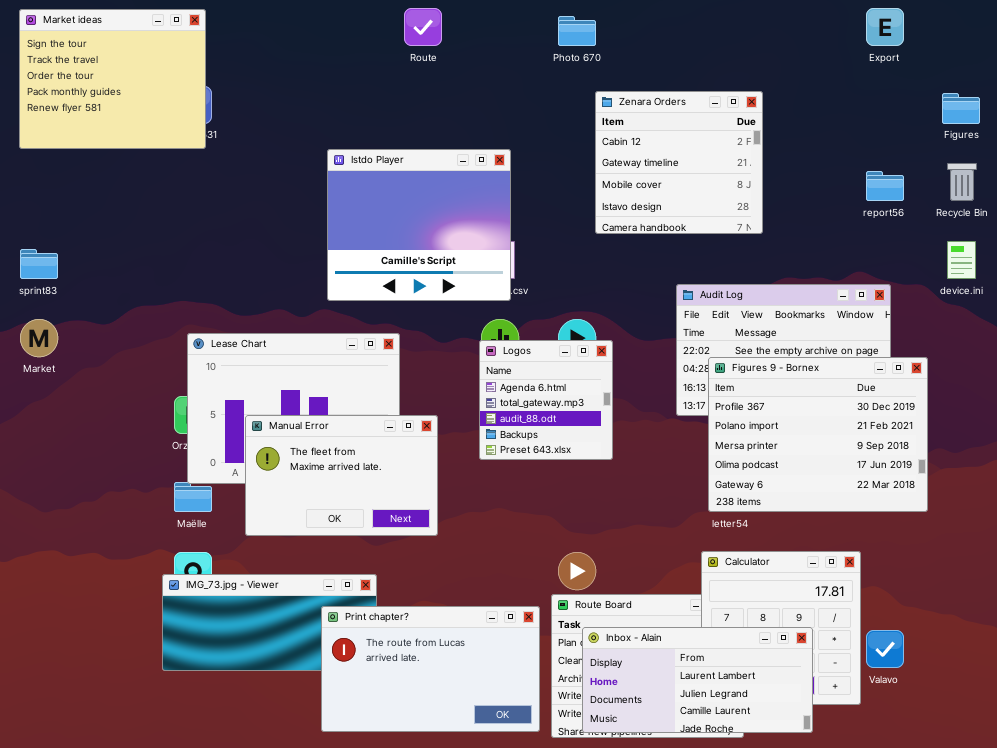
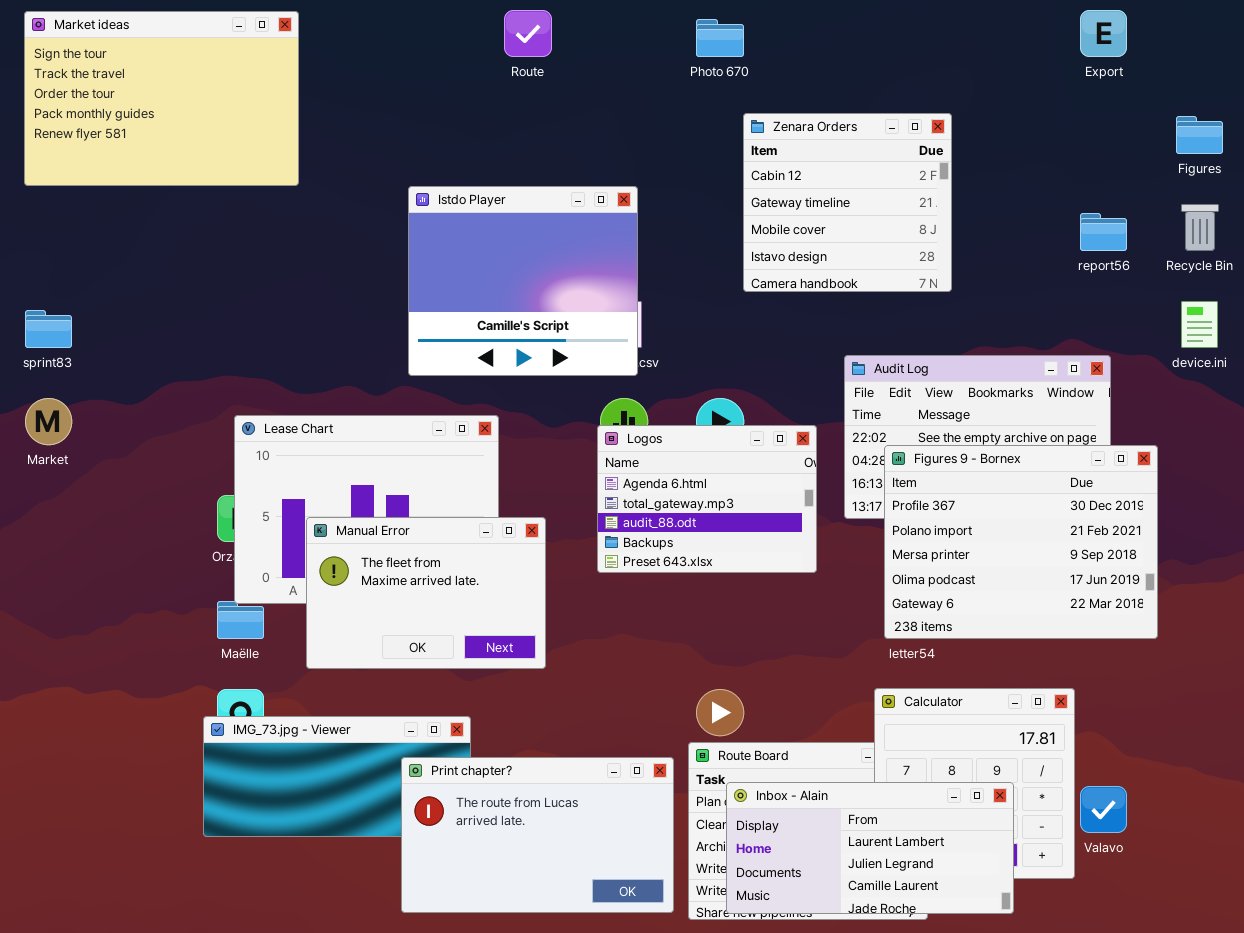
Market ideas: [19,9,206,149] -> [24,11,299,186], resized
Logos: [479,340,613,460] -> [597,425,817,573], resized

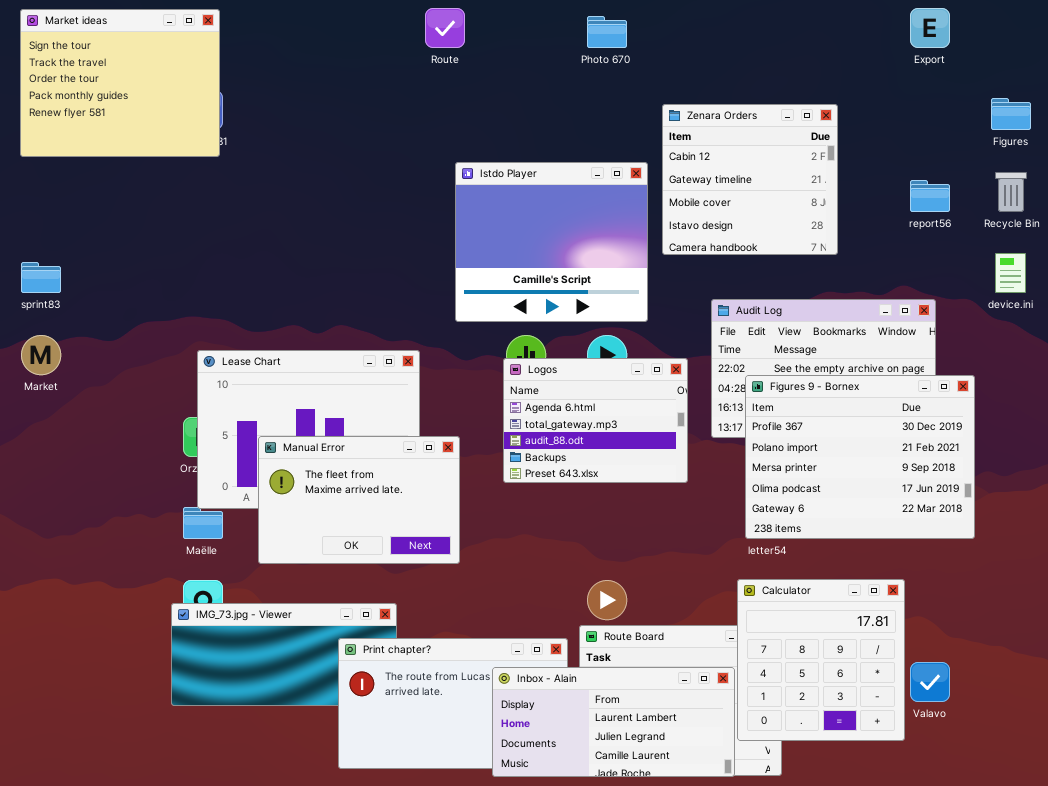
Market ideas: [24,11,299,186] -> [20,9,220,157], resized
Zenara Orders: [743,113,952,292] -> [662,104,838,255], moved
Istdo Player: [408,186,638,376] -> [455,162,648,322], moved
Inbox - Alain: [726,782,1014,914] -> [492,667,735,777], moved

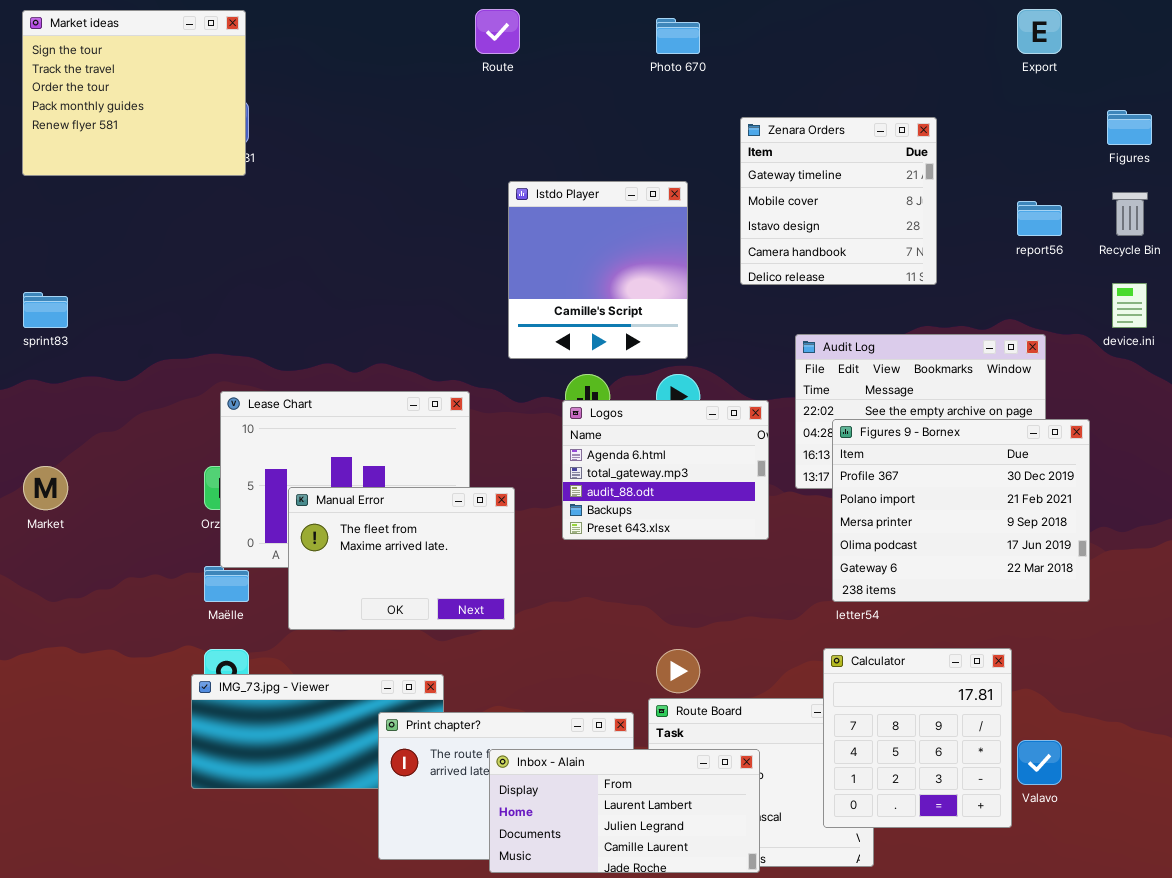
Zenara Orders: [662,104,838,255] -> [740,117,937,285], scrolled down 1 row
Istdo Player: [455,162,648,322] -> [508,181,688,359], resized
Market: [21,335,61,375] -> [23,466,68,510], moved
Inbox - Alain: [492,667,735,777] -> [489,749,760,873], moved

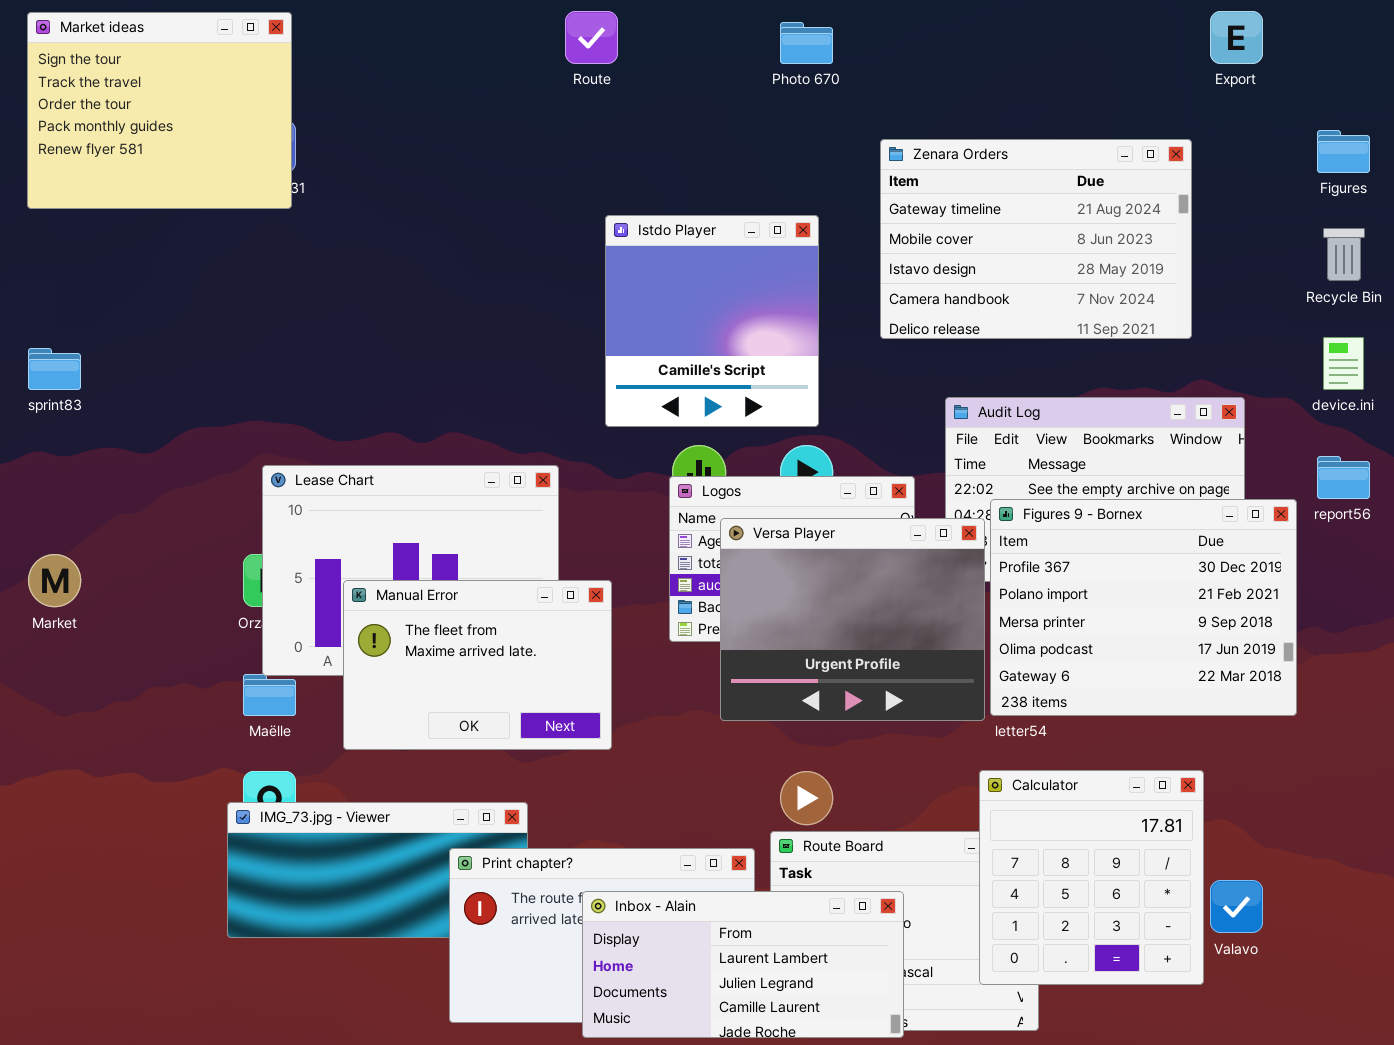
Zenara Orders: [740,117,937,285] -> [880,139,1192,339], resized
report56: [1017,201,1062,236] -> [1317,456,1370,499], moved
Versa Player: none -> [720,518,985,721], opened

